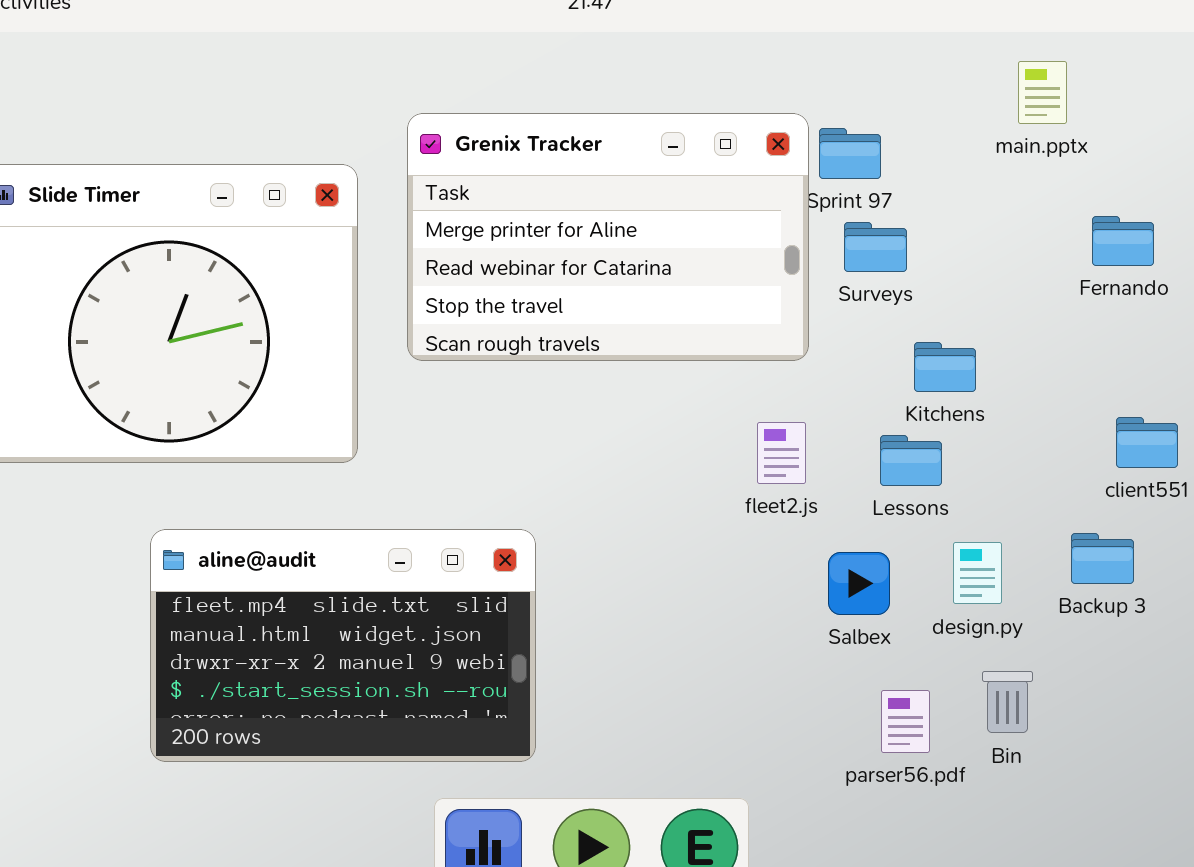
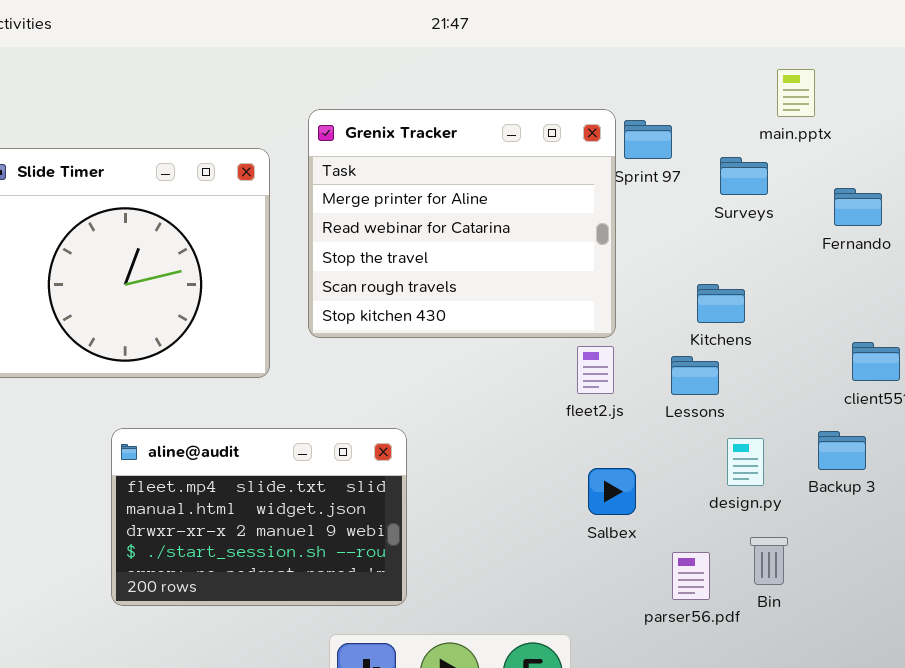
Grenix Tracker: [407,113,809,361] -> [308,109,616,338], resized
Surveys: [844,222,907,272] -> [720,157,768,195], moved
Salbex: [828,552,890,615] -> [588,468,636,515], moved

